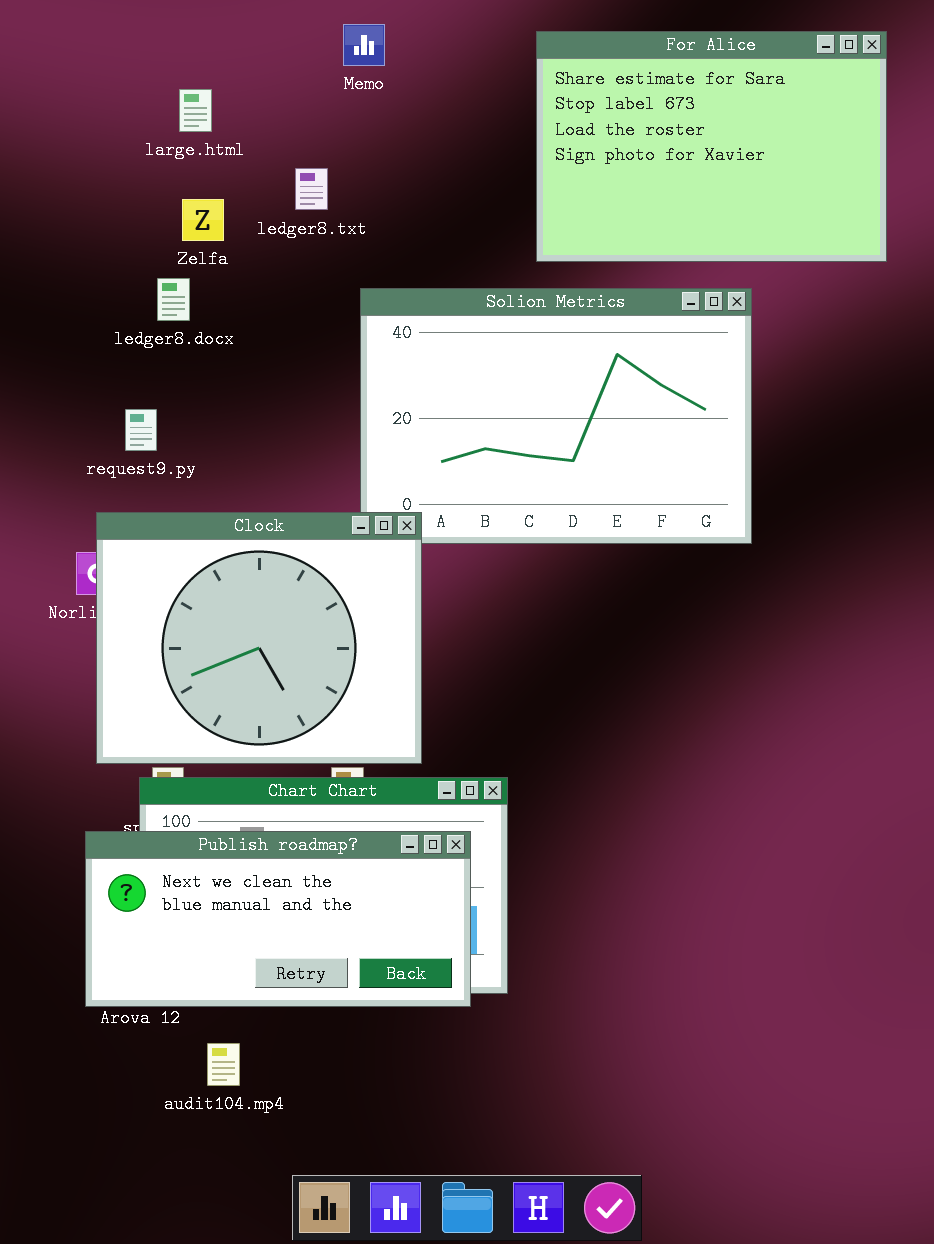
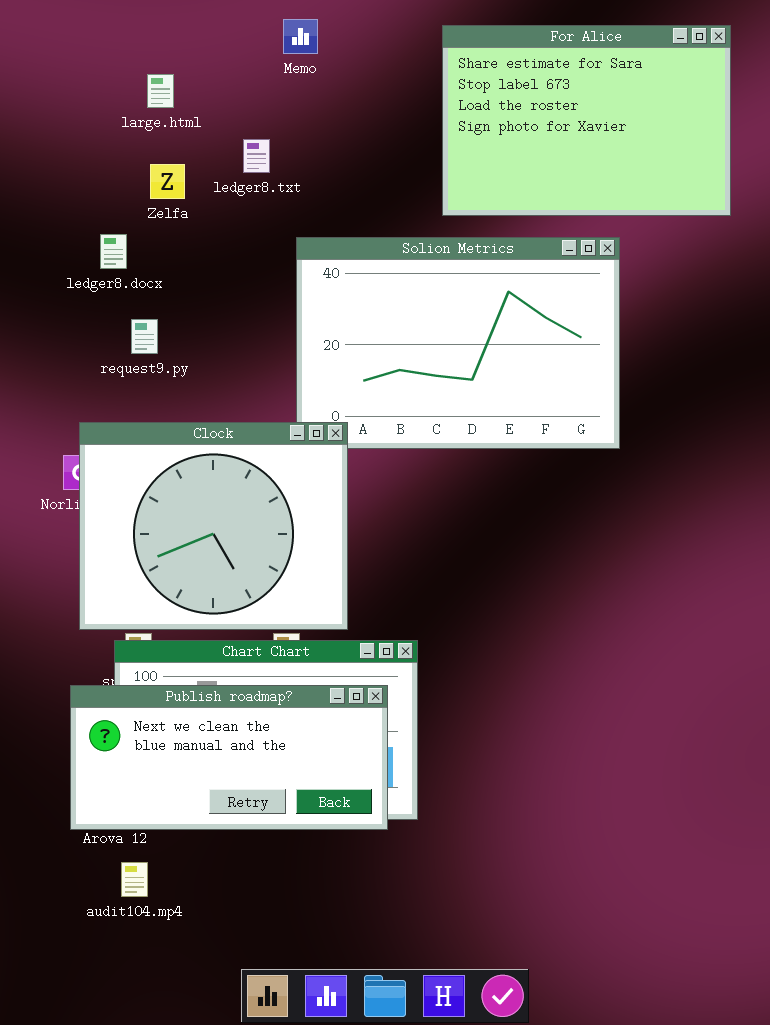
ledger8.docx: [157,278,190,321] -> [100,234,127,269], moved
request9.py: [125,409,157,451] -> [131,319,158,354], moved
audit104.mp4: [207,1043,240,1086] -> [121,862,148,897], moved

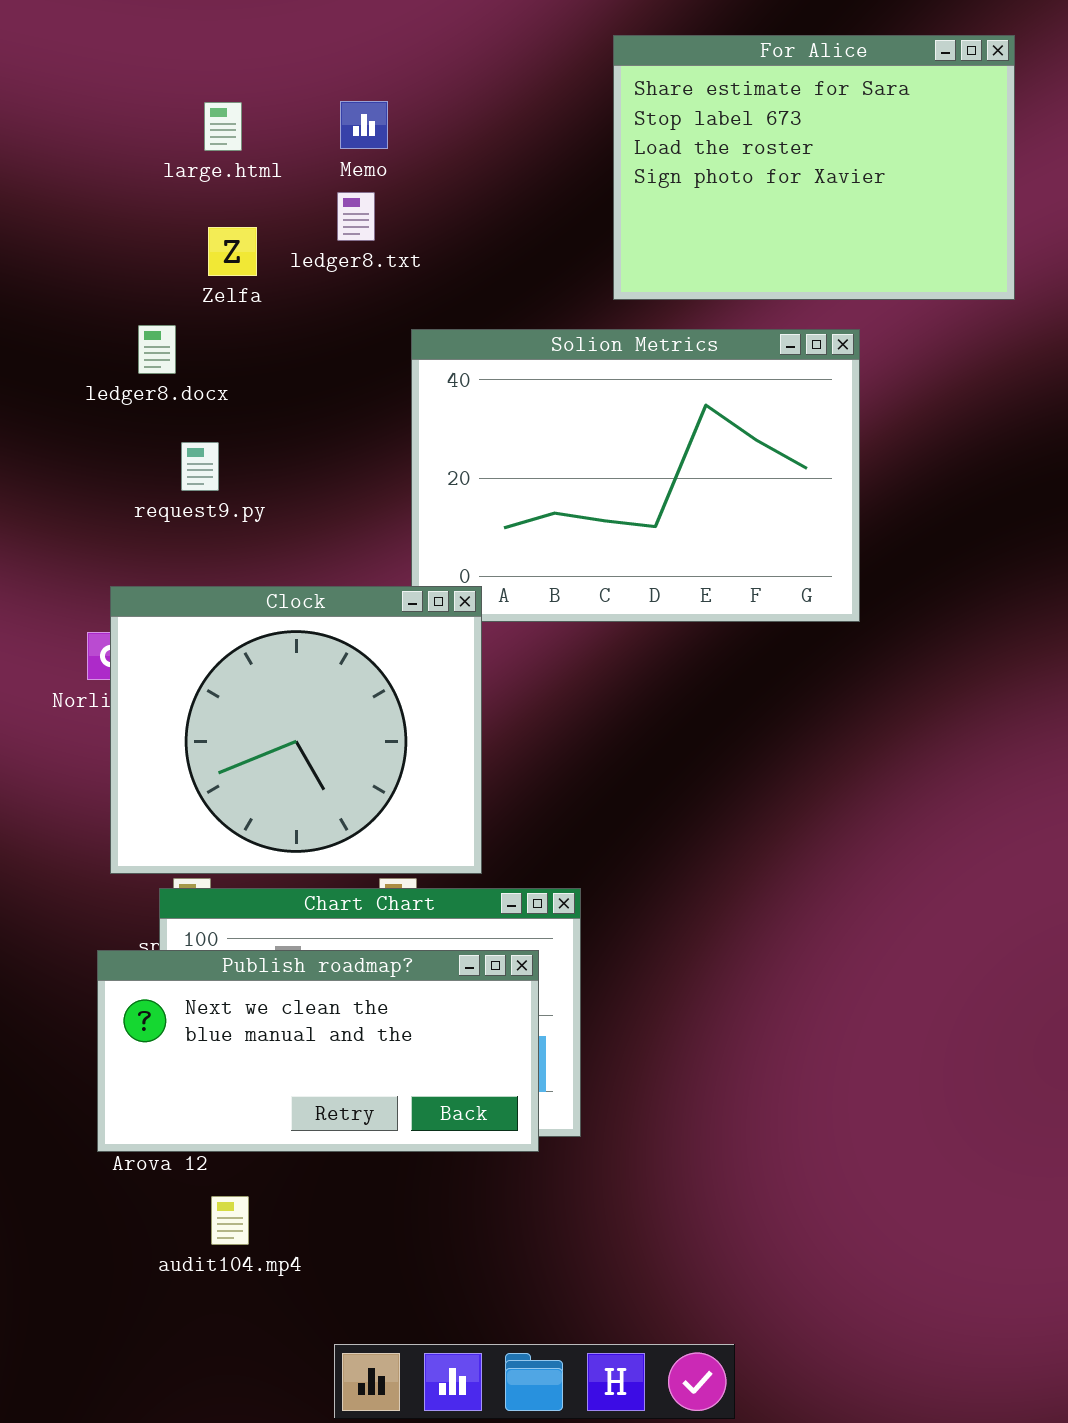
Memo: [283,19,318,54] -> [340,101,388,149], moved
audit104.mp4: [121,862,148,897] -> [211,1196,249,1245], moved

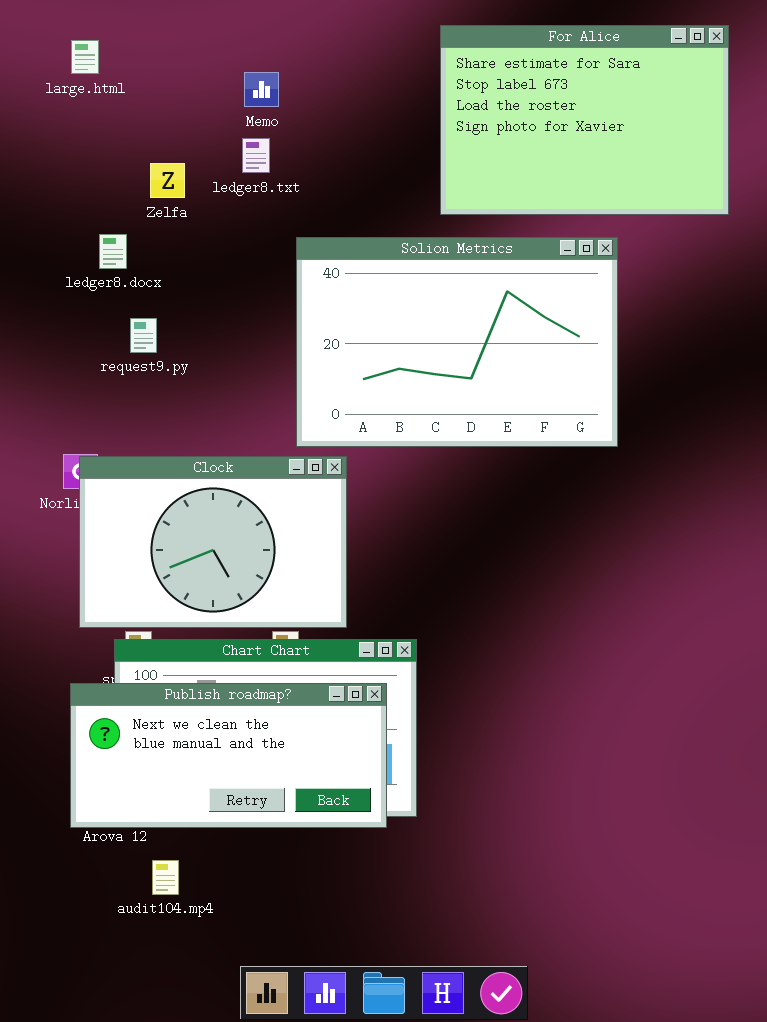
large.html: [204,102,242,151] -> [71,40,99,74], moved
Clock: [110,586,482,874] -> [79,456,347,628], resized

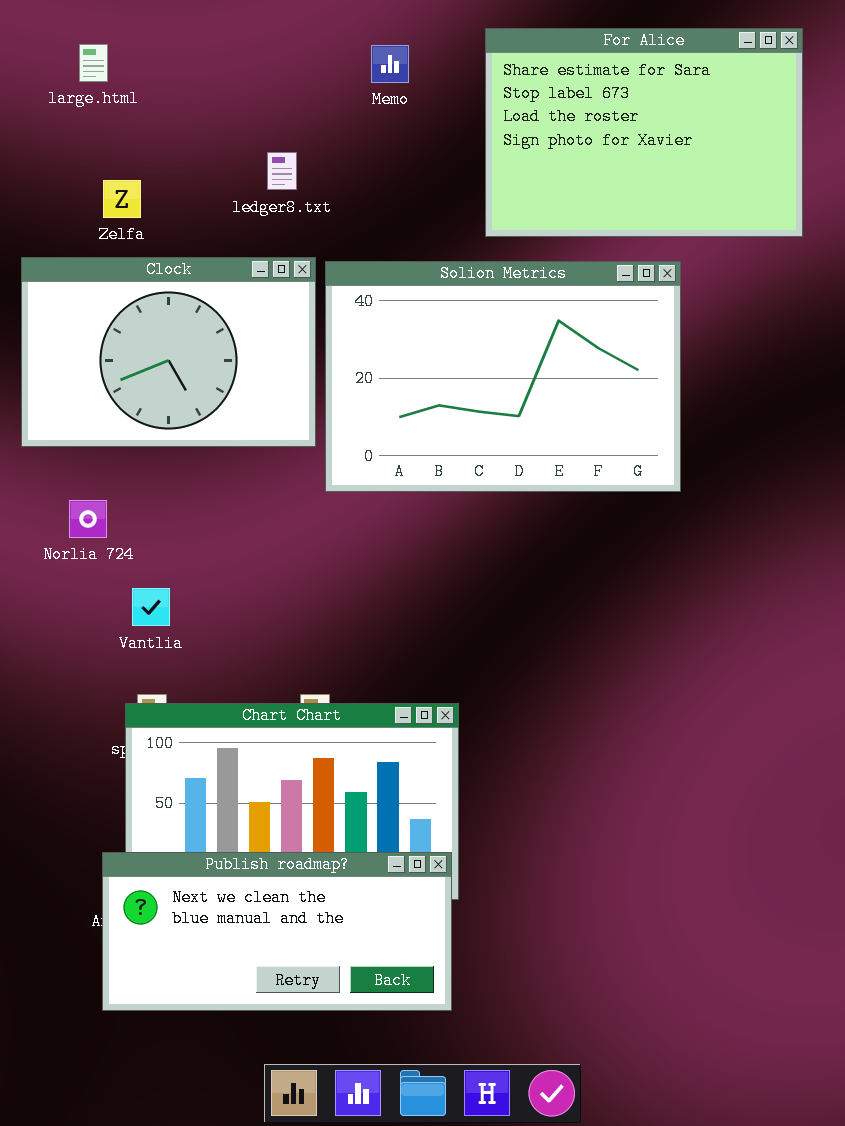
Memo: [244,72,279,107] -> [371,45,409,83], moved
Zelfa: [150,163,185,198] -> [103,180,141,218], moved
Clock: [79,456,347,628] -> [21,257,316,447], moved
Publish roadmap?: [70,683,387,828] -> [102,852,452,1011], moved

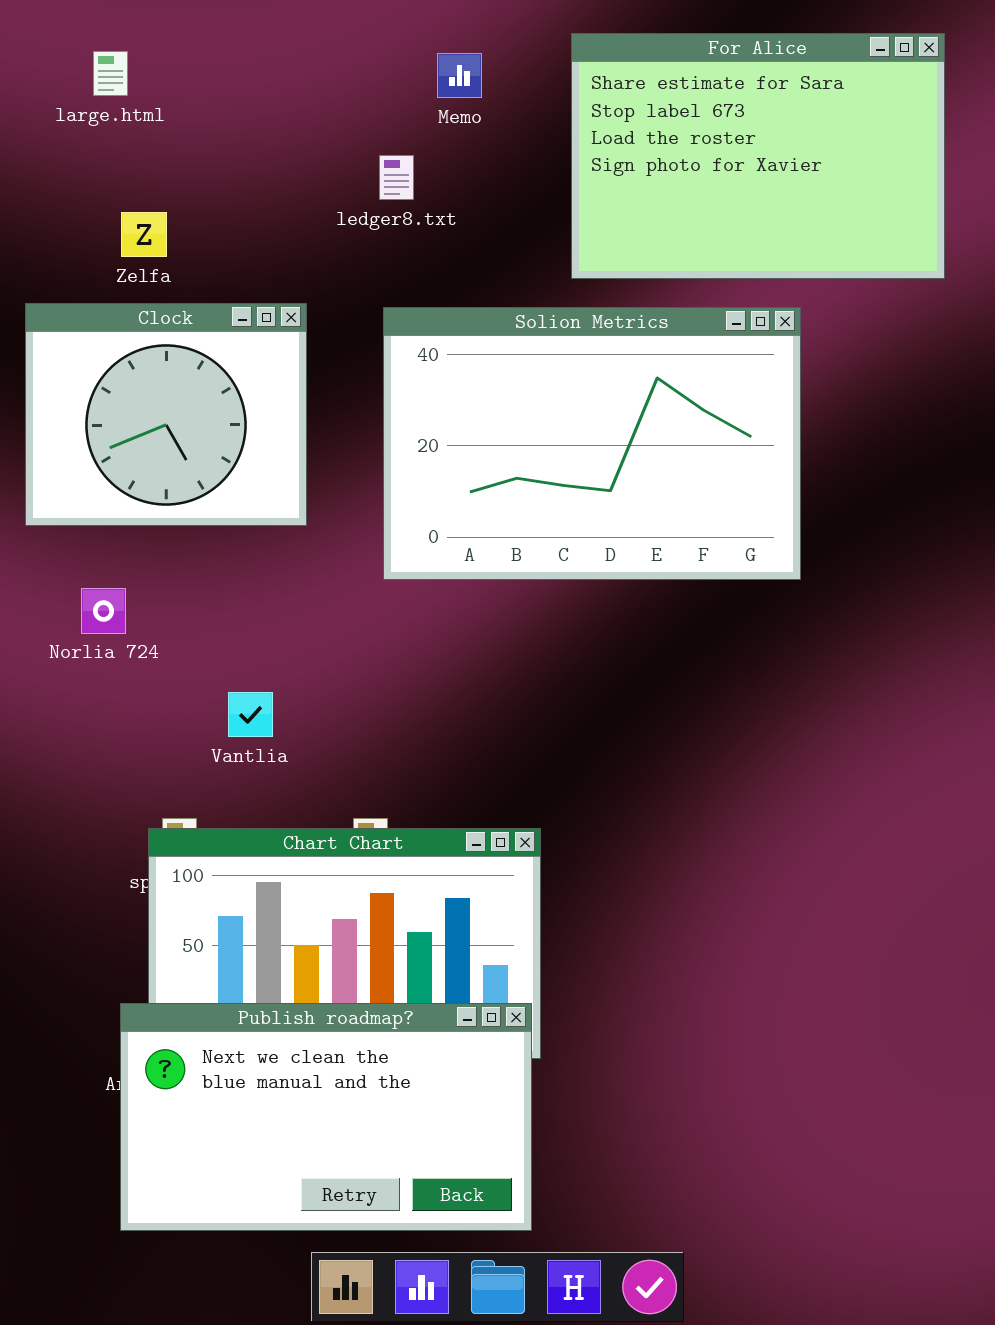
ledger8.txt: [267,152,297,190] -> [379,155,414,200], moved
Clock: [21,257,316,447] -> [25,303,307,526], resized
Vantlia: [132,588,170,626] -> [228,692,273,737], moved
Publish roadmap?: [102,852,452,1011] -> [120,1003,532,1231], resized

